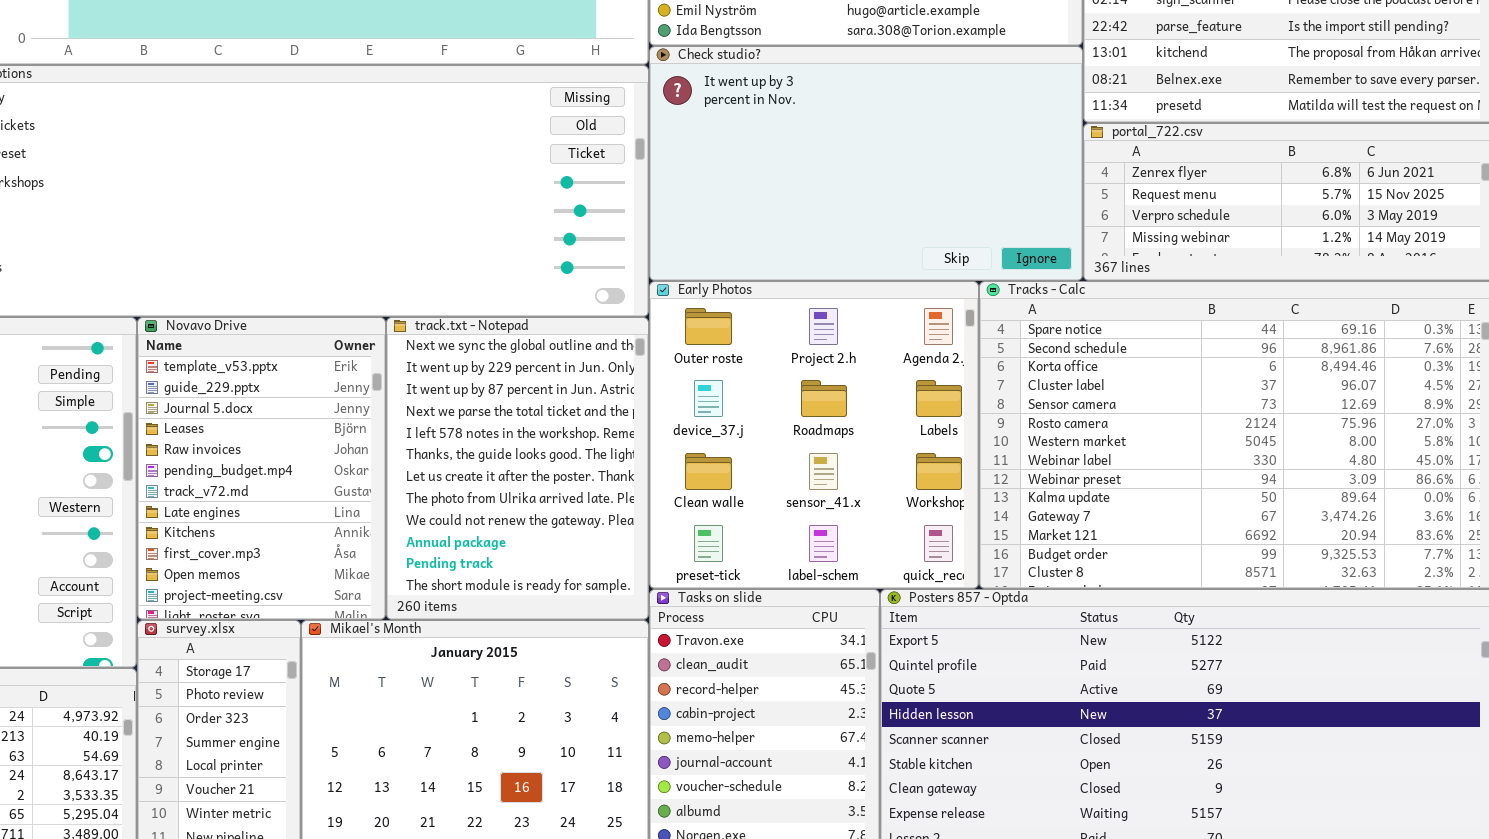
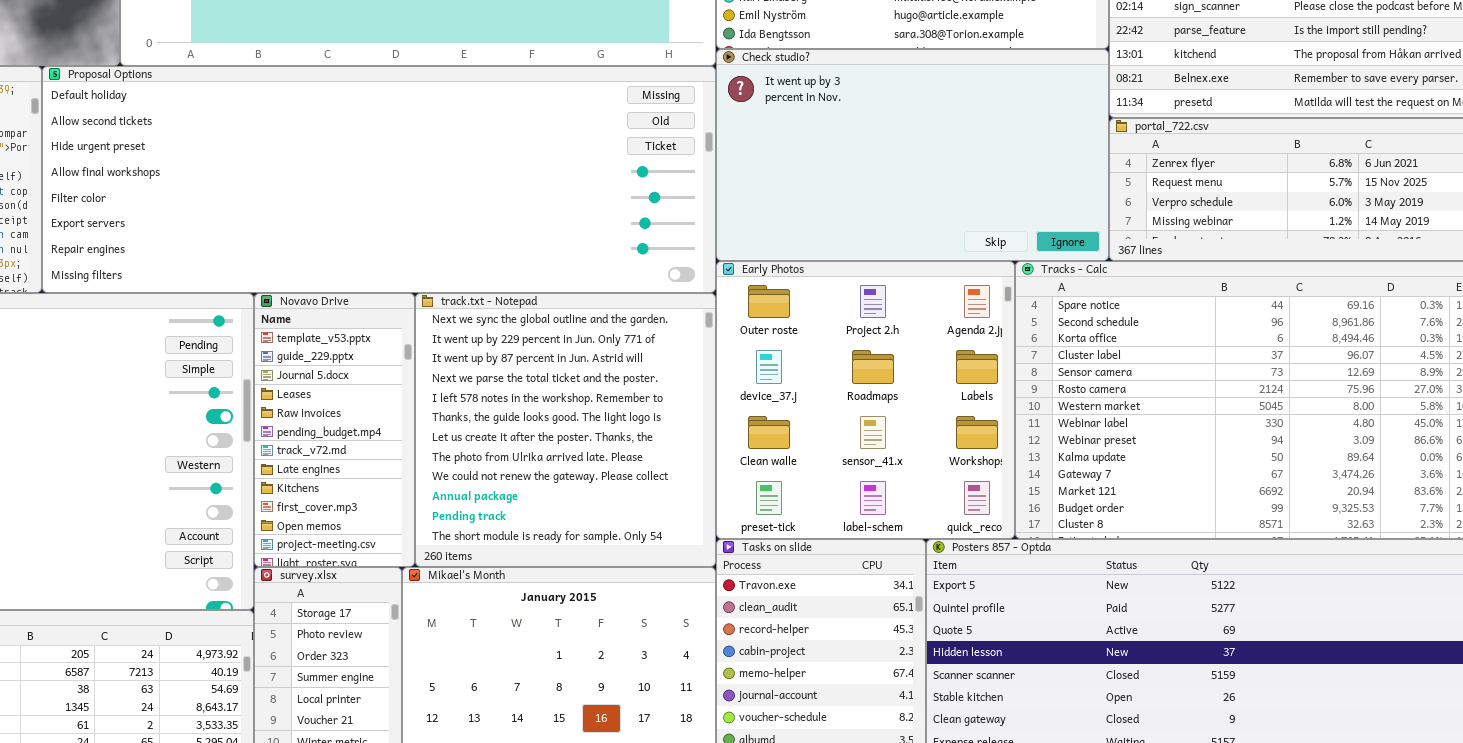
Novavo Drive: [137,317,386,620] -> [254,293,415,567], resized
track.txt - Notepad: [386,317,649,620] -> [415,293,716,567], resized

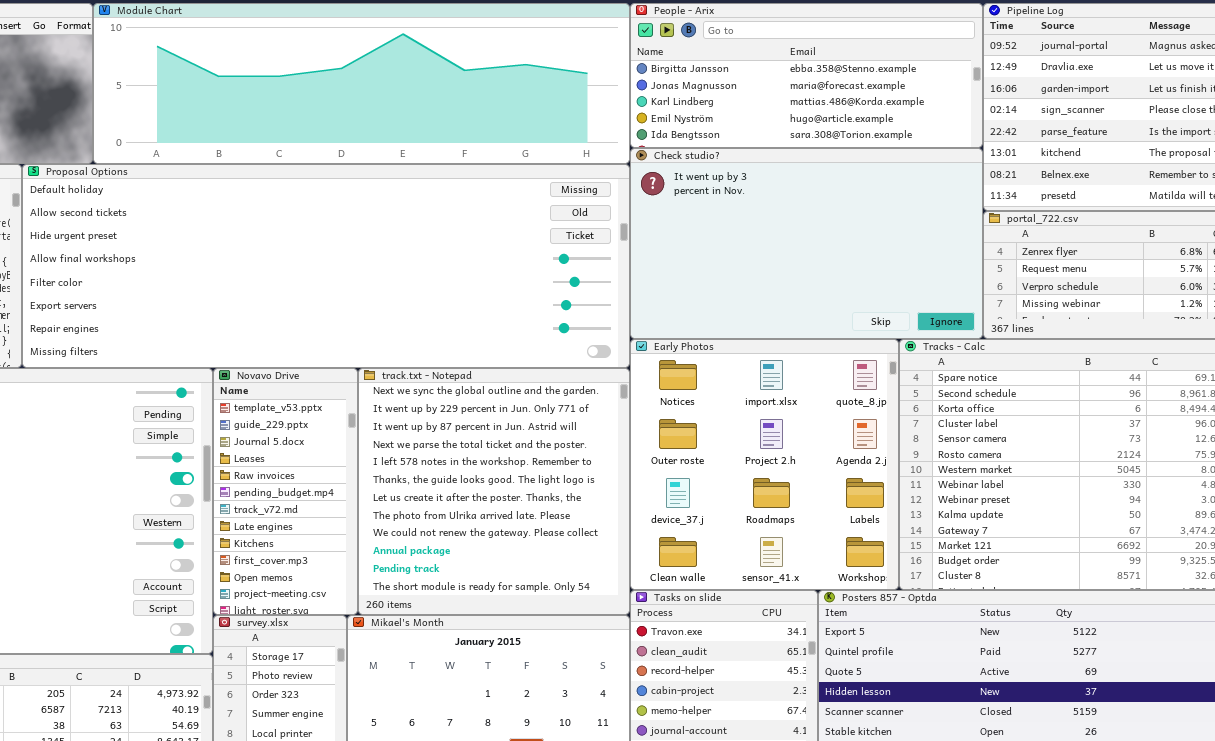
Early Photos: [716,261,1015,539] -> [630,339,899,590], scrolled up 1 row

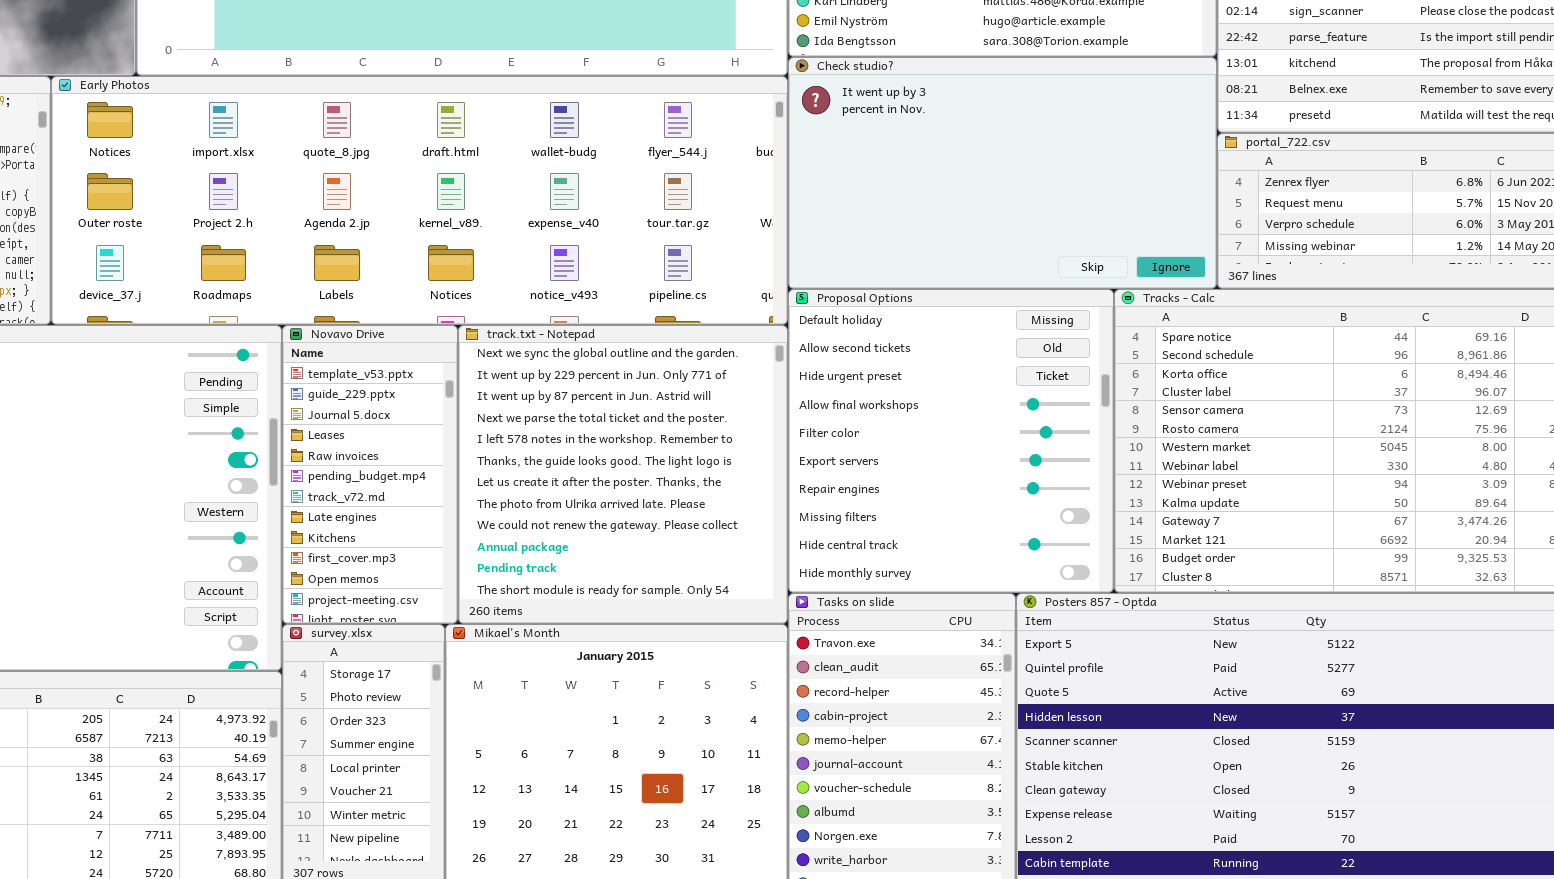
Proposal Options: [22,164,630,368] -> [788,289,1114,593], moved, resized
Early Photos: [630,339,899,590] -> [51,76,788,325], moved, resized

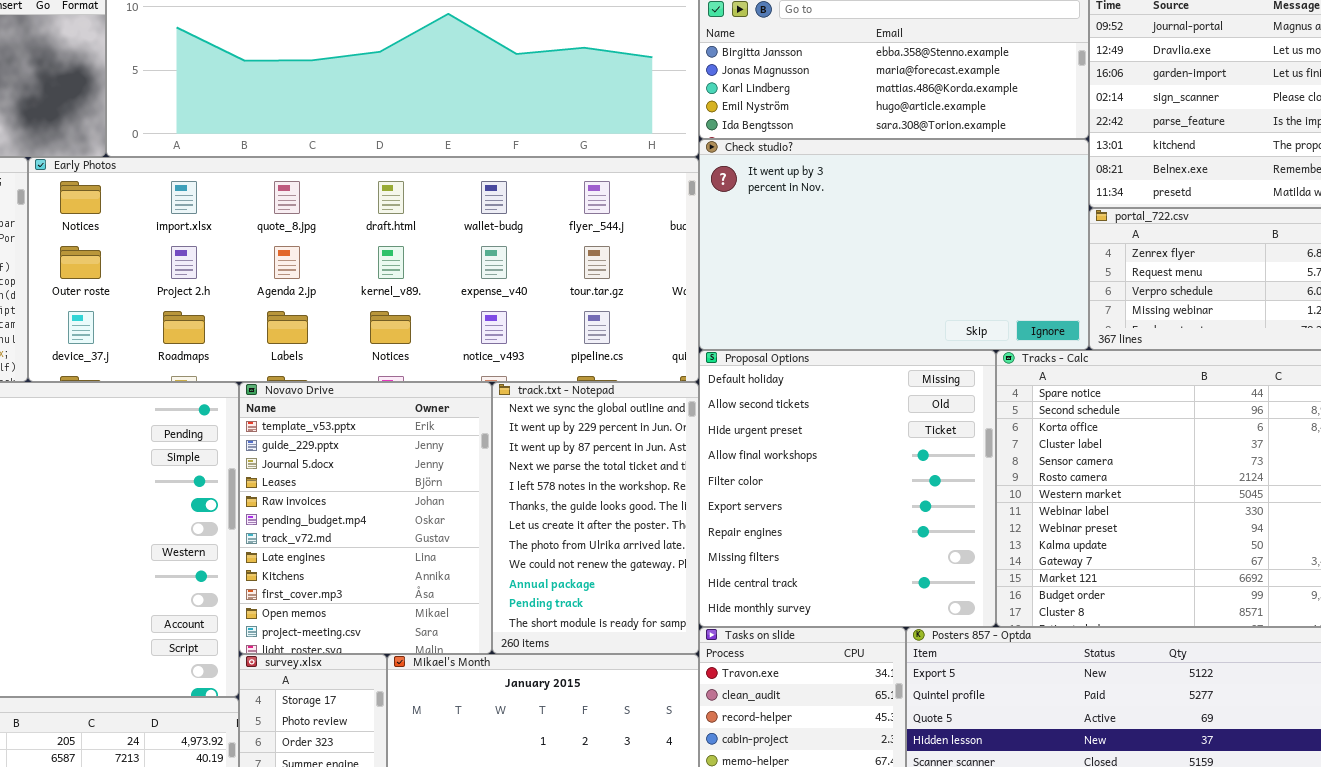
Novavo Drive: [282,325,458,624] -> [239,382,492,654], resized
track.txt - Notepad: [458,325,788,624] -> [492,382,699,654], resized

